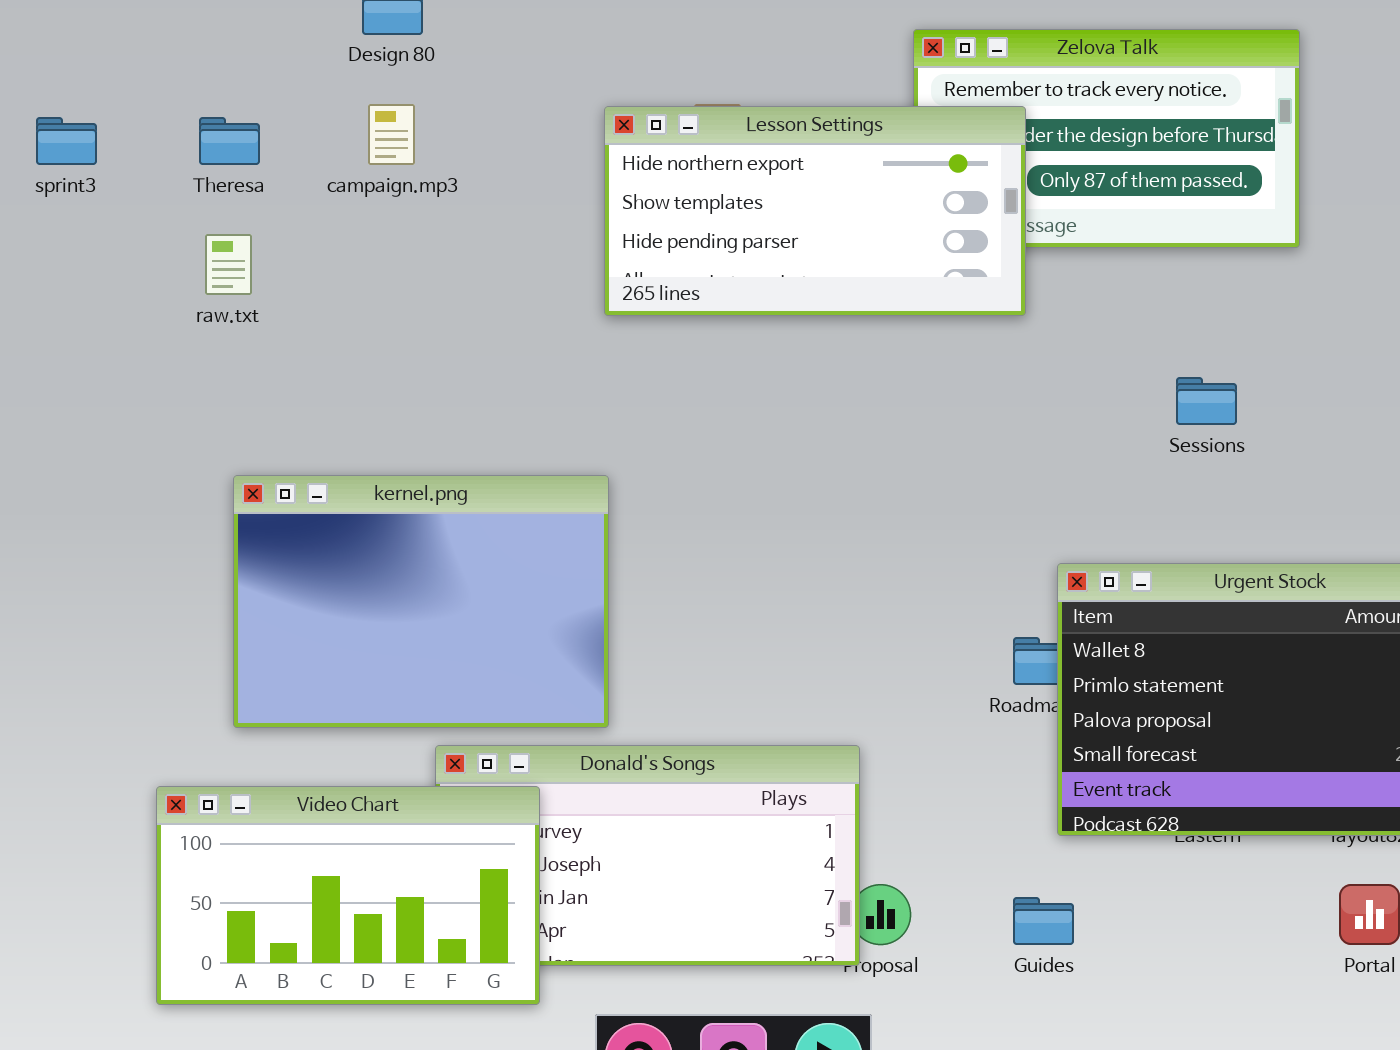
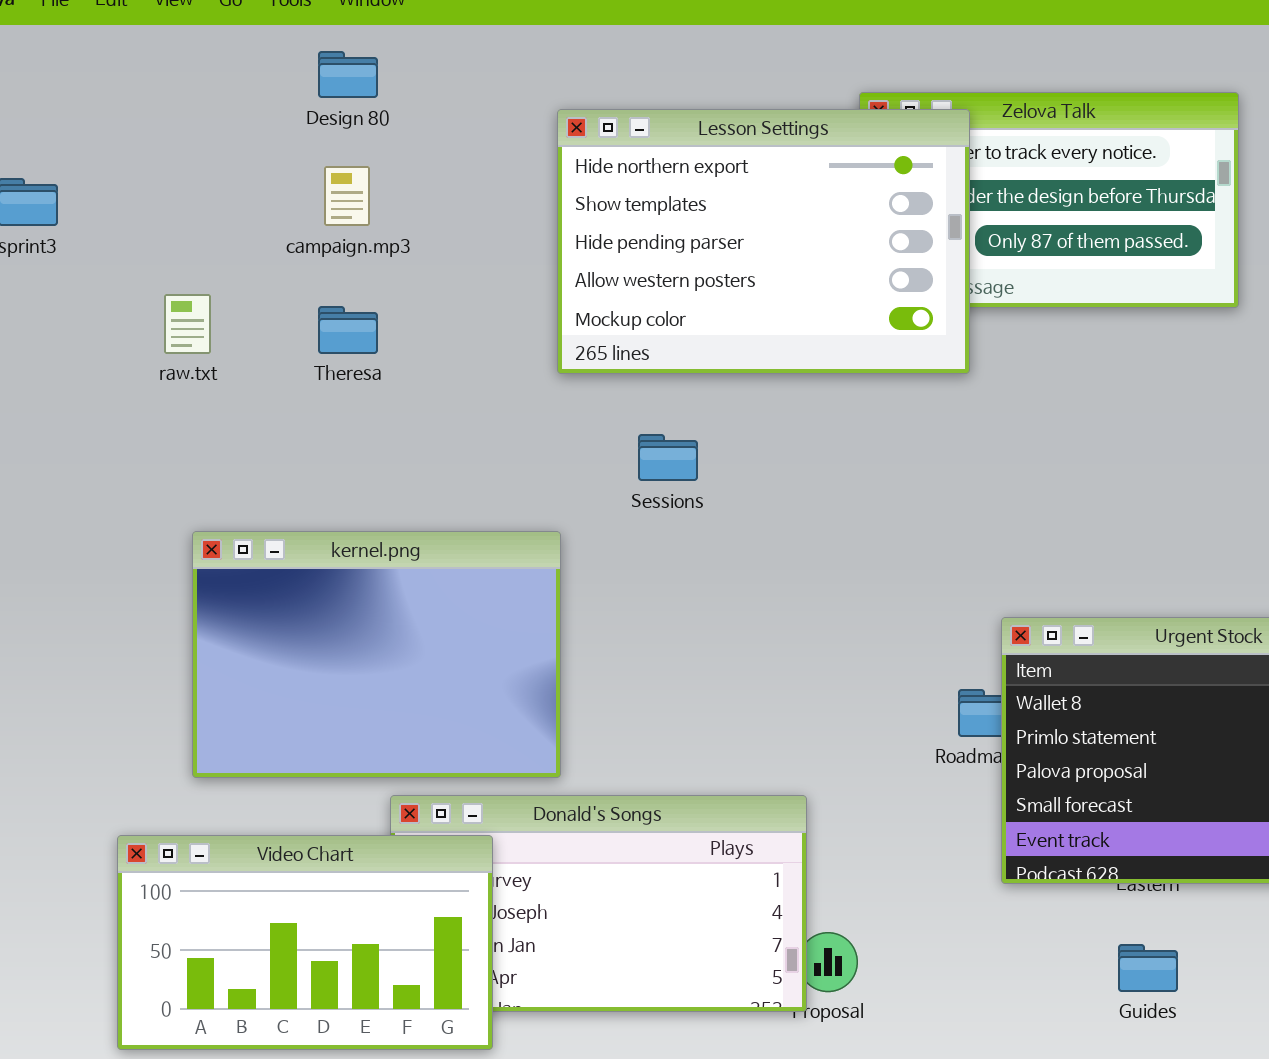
Lesson Settings: [604,106,1026,316] -> [557,109,970,374], resized
Theresa: [199,117,260,165] -> [318,306,378,354], moved
Sessions: [1176,377,1237,425] -> [638,434,698,481], moved
Guides: [1013,897,1074,945] -> [1118,944,1178,992], moved

